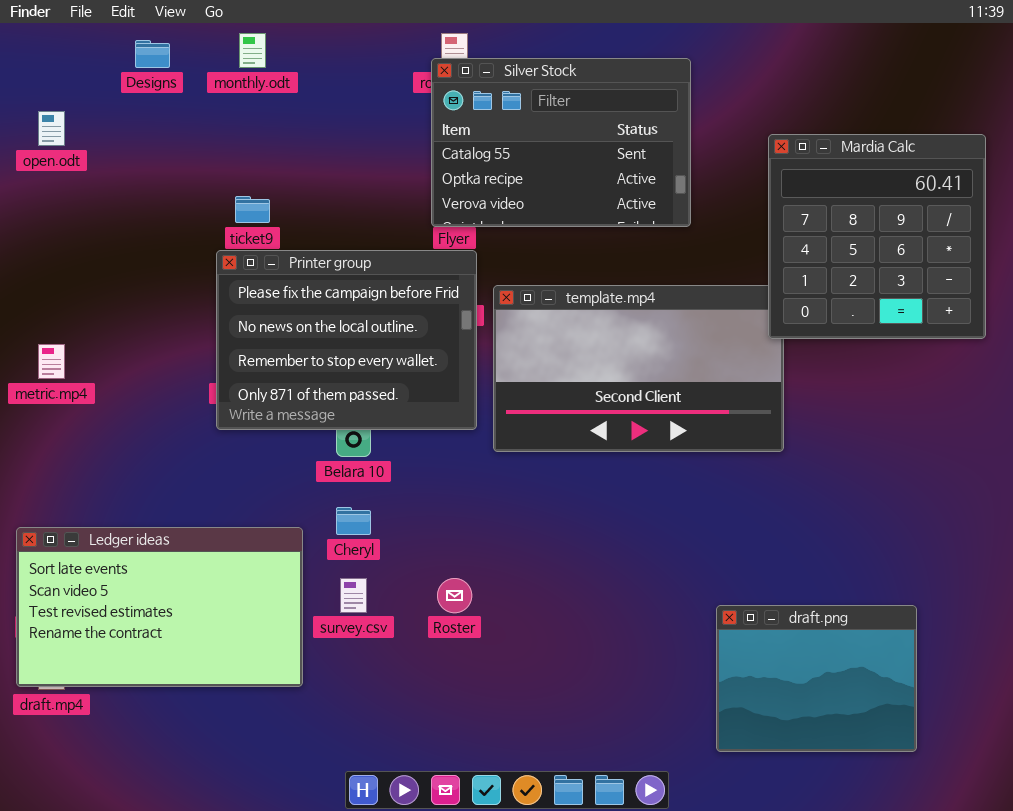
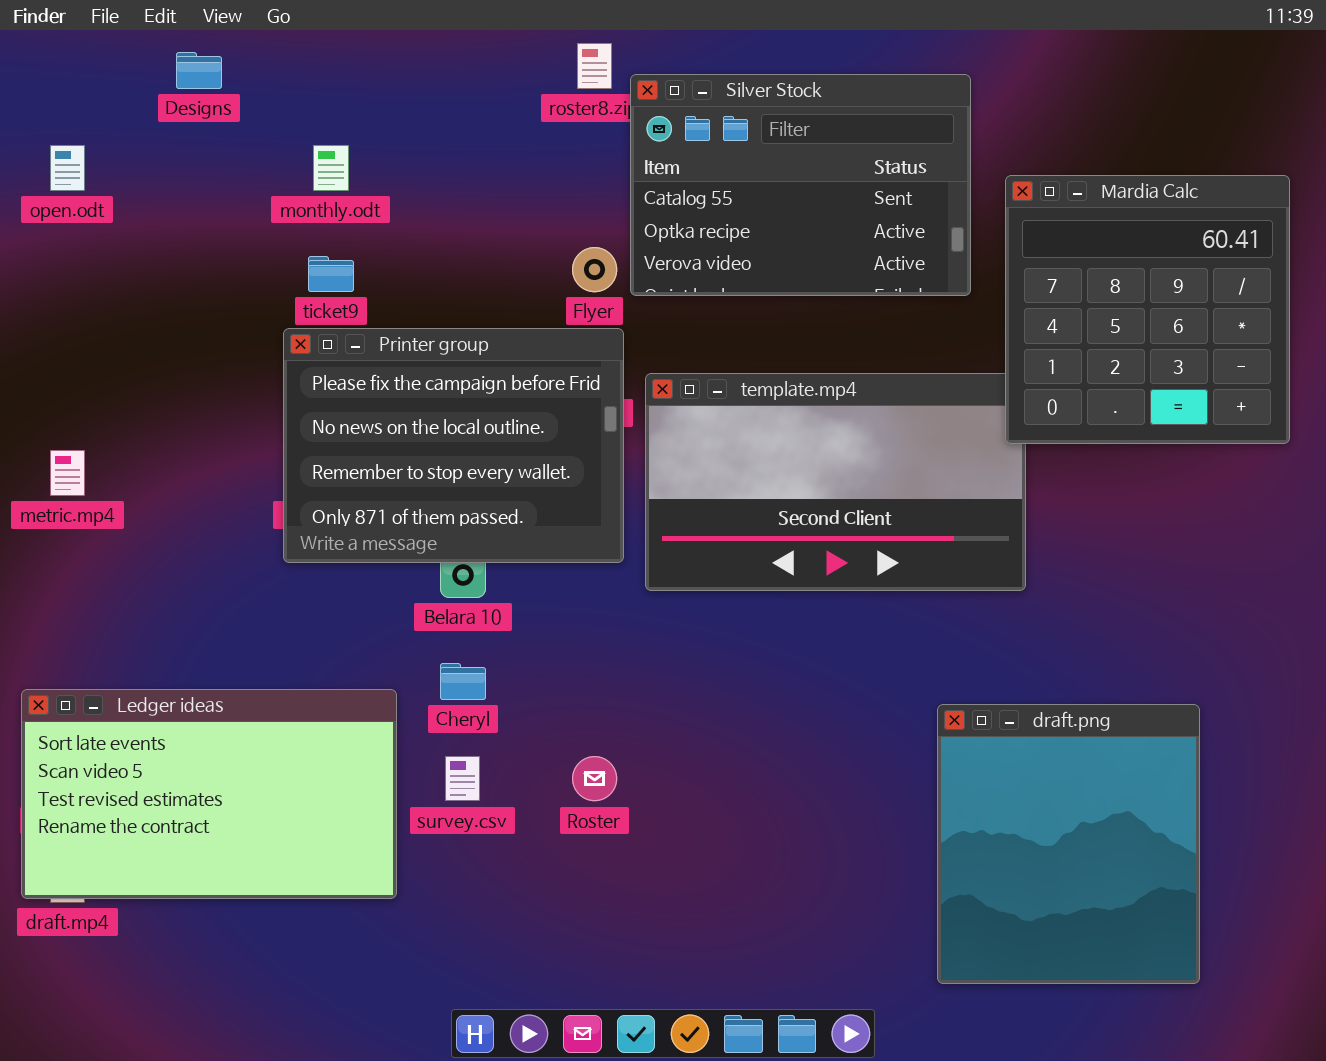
monthly.odt: [239,33,266,68] -> [313,145,349,191], moved
Silver Stock: [431,58,691,227] -> [630,74,971,296], moved
draft.png: [716,605,917,752] -> [937,704,1200,984], resized

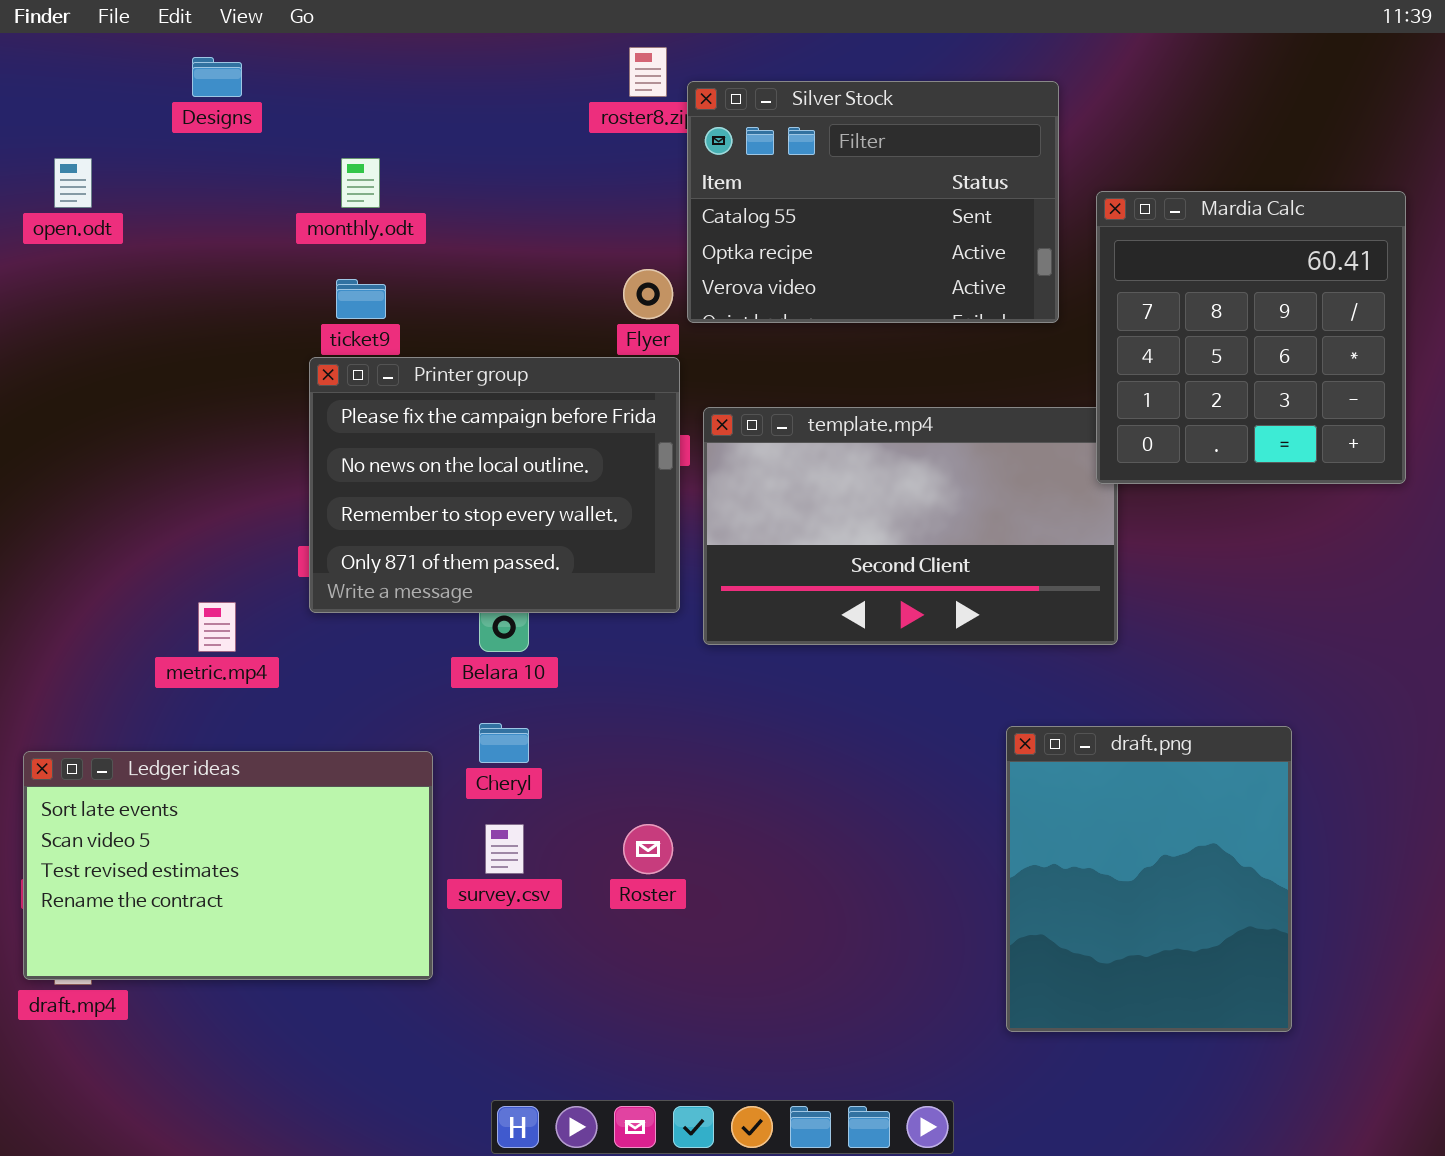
metric.mp4: [50,450,85,496] -> [198,602,236,652], moved
draft.png: [937,704,1200,984] -> [1006,726,1292,1032], moved

